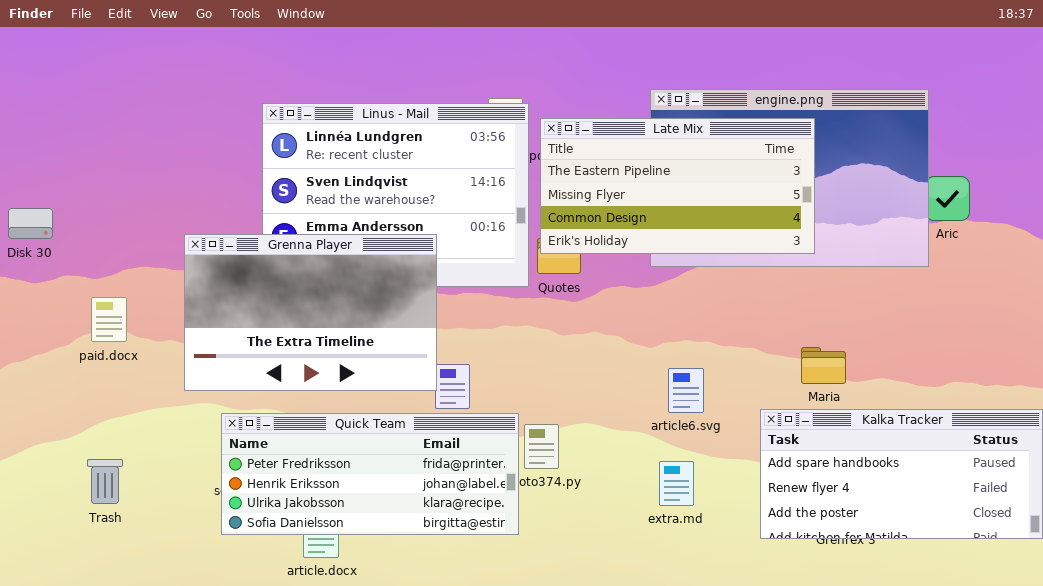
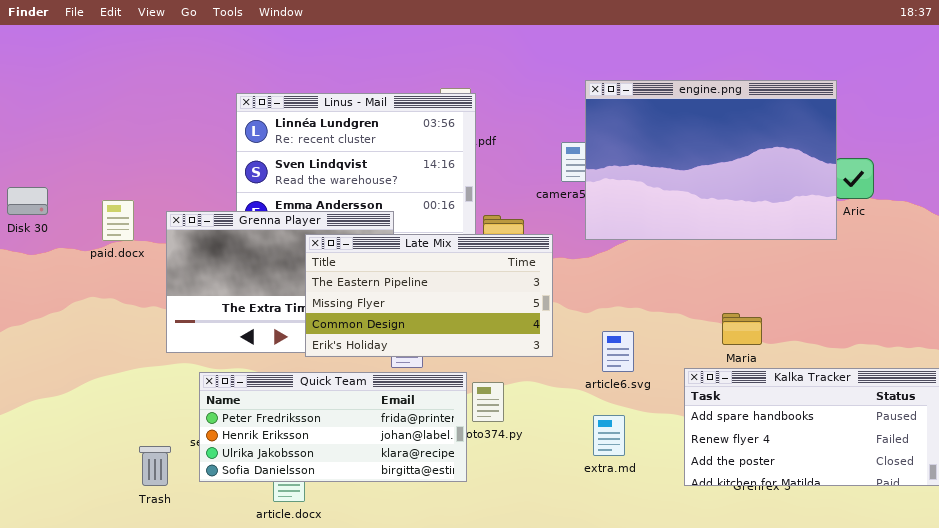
Late Mix: [540,118,815,254] -> [305,234,553,357], moved
paid.docx: [91,297,127,342] -> [102,200,134,241], moved
Trash: [87,459,123,504] -> [139,446,171,486], moved

